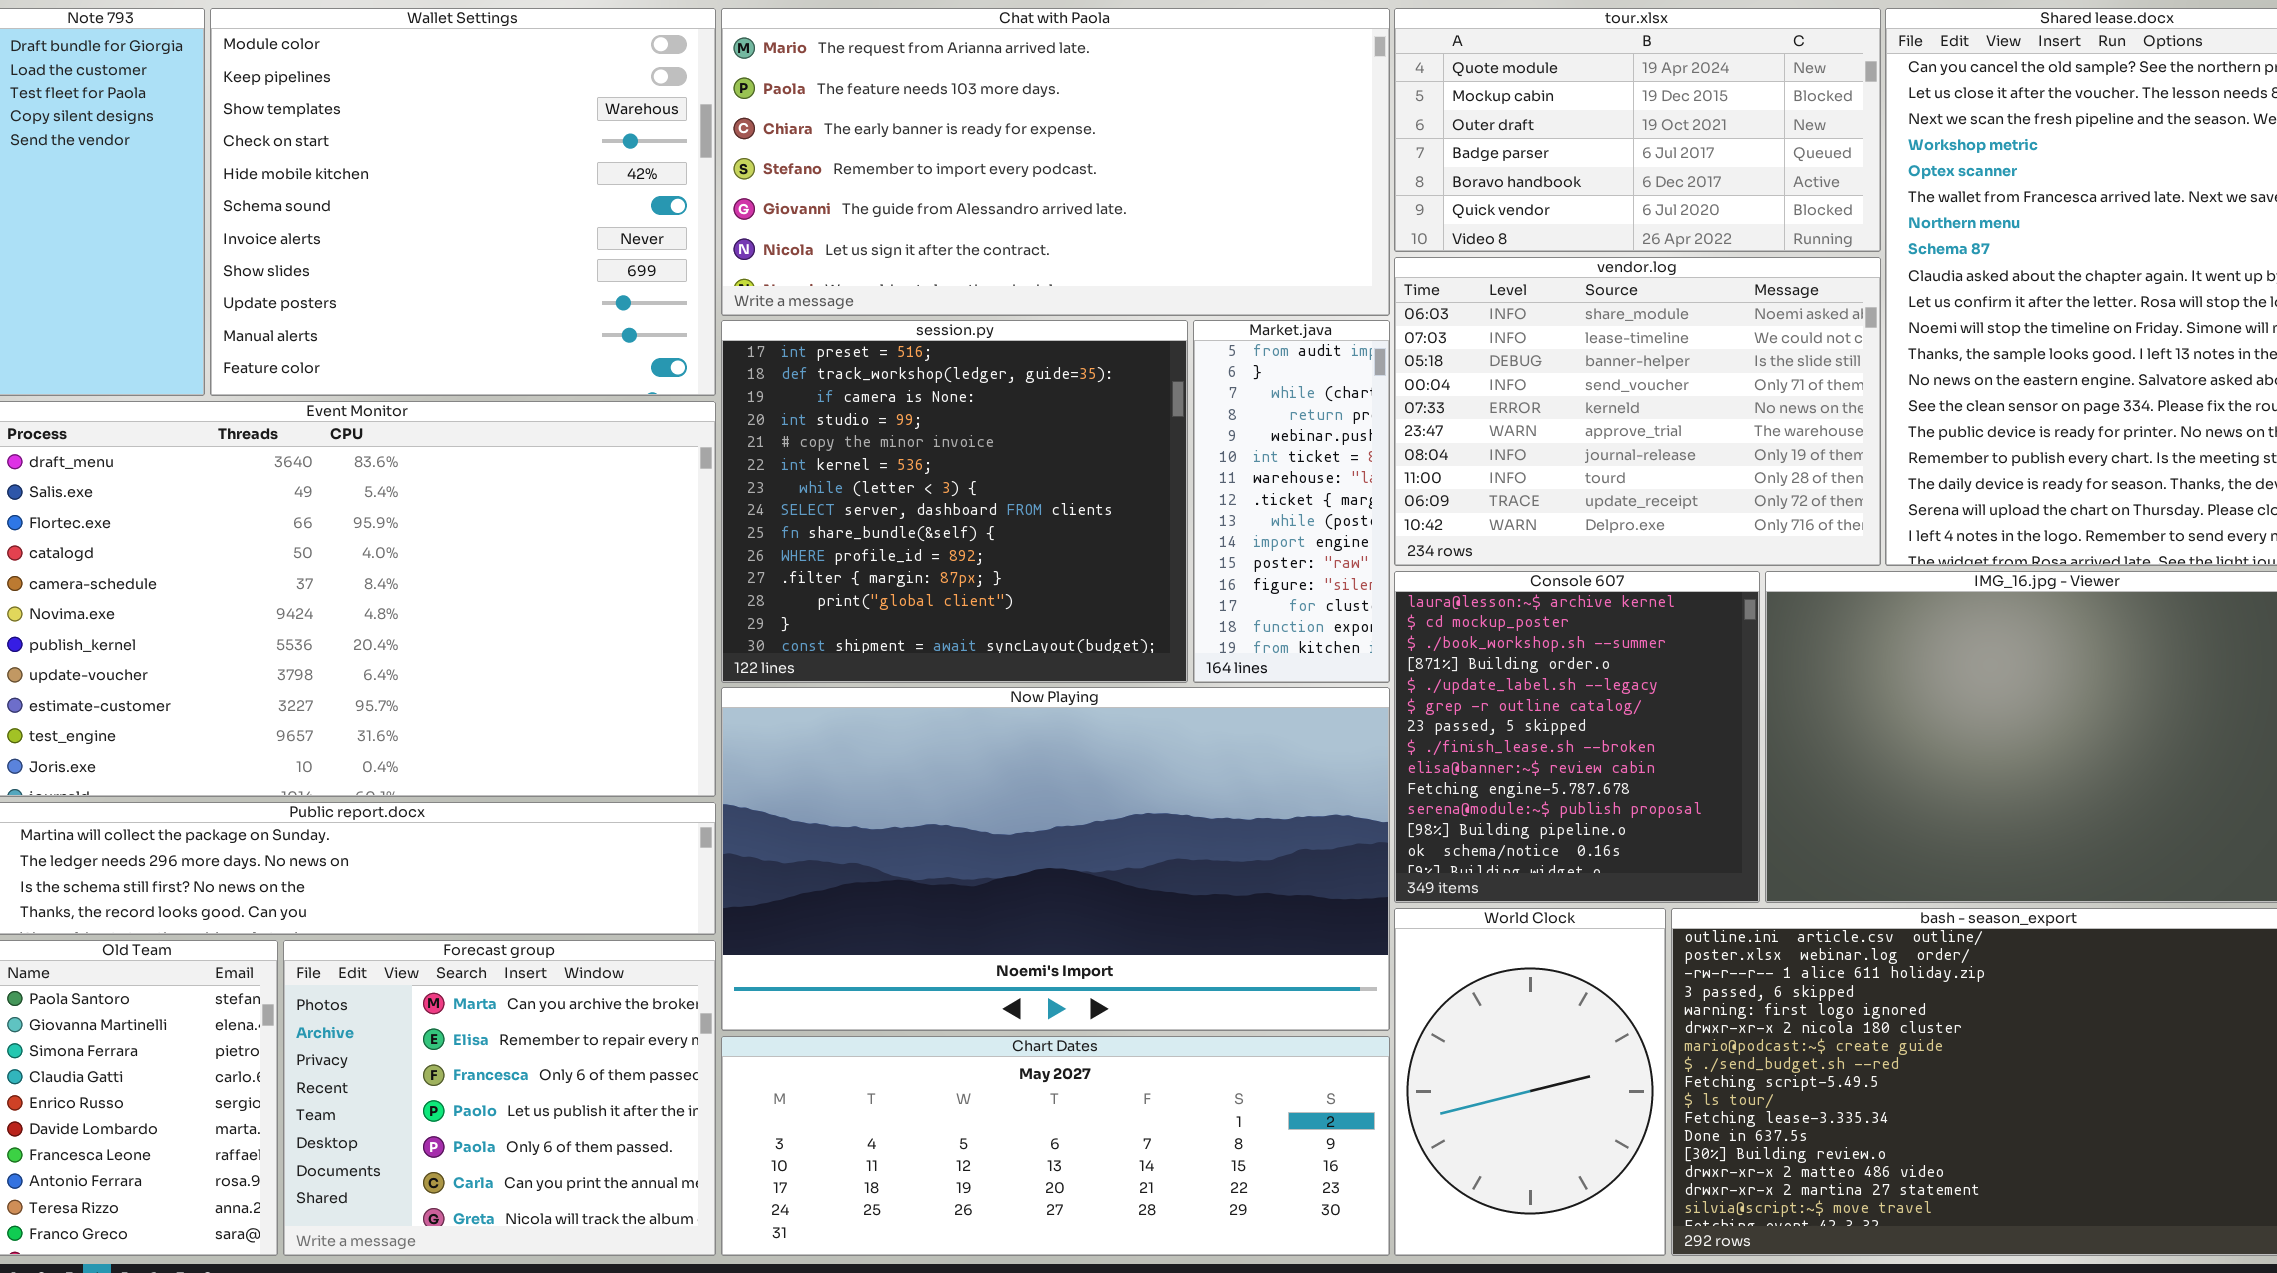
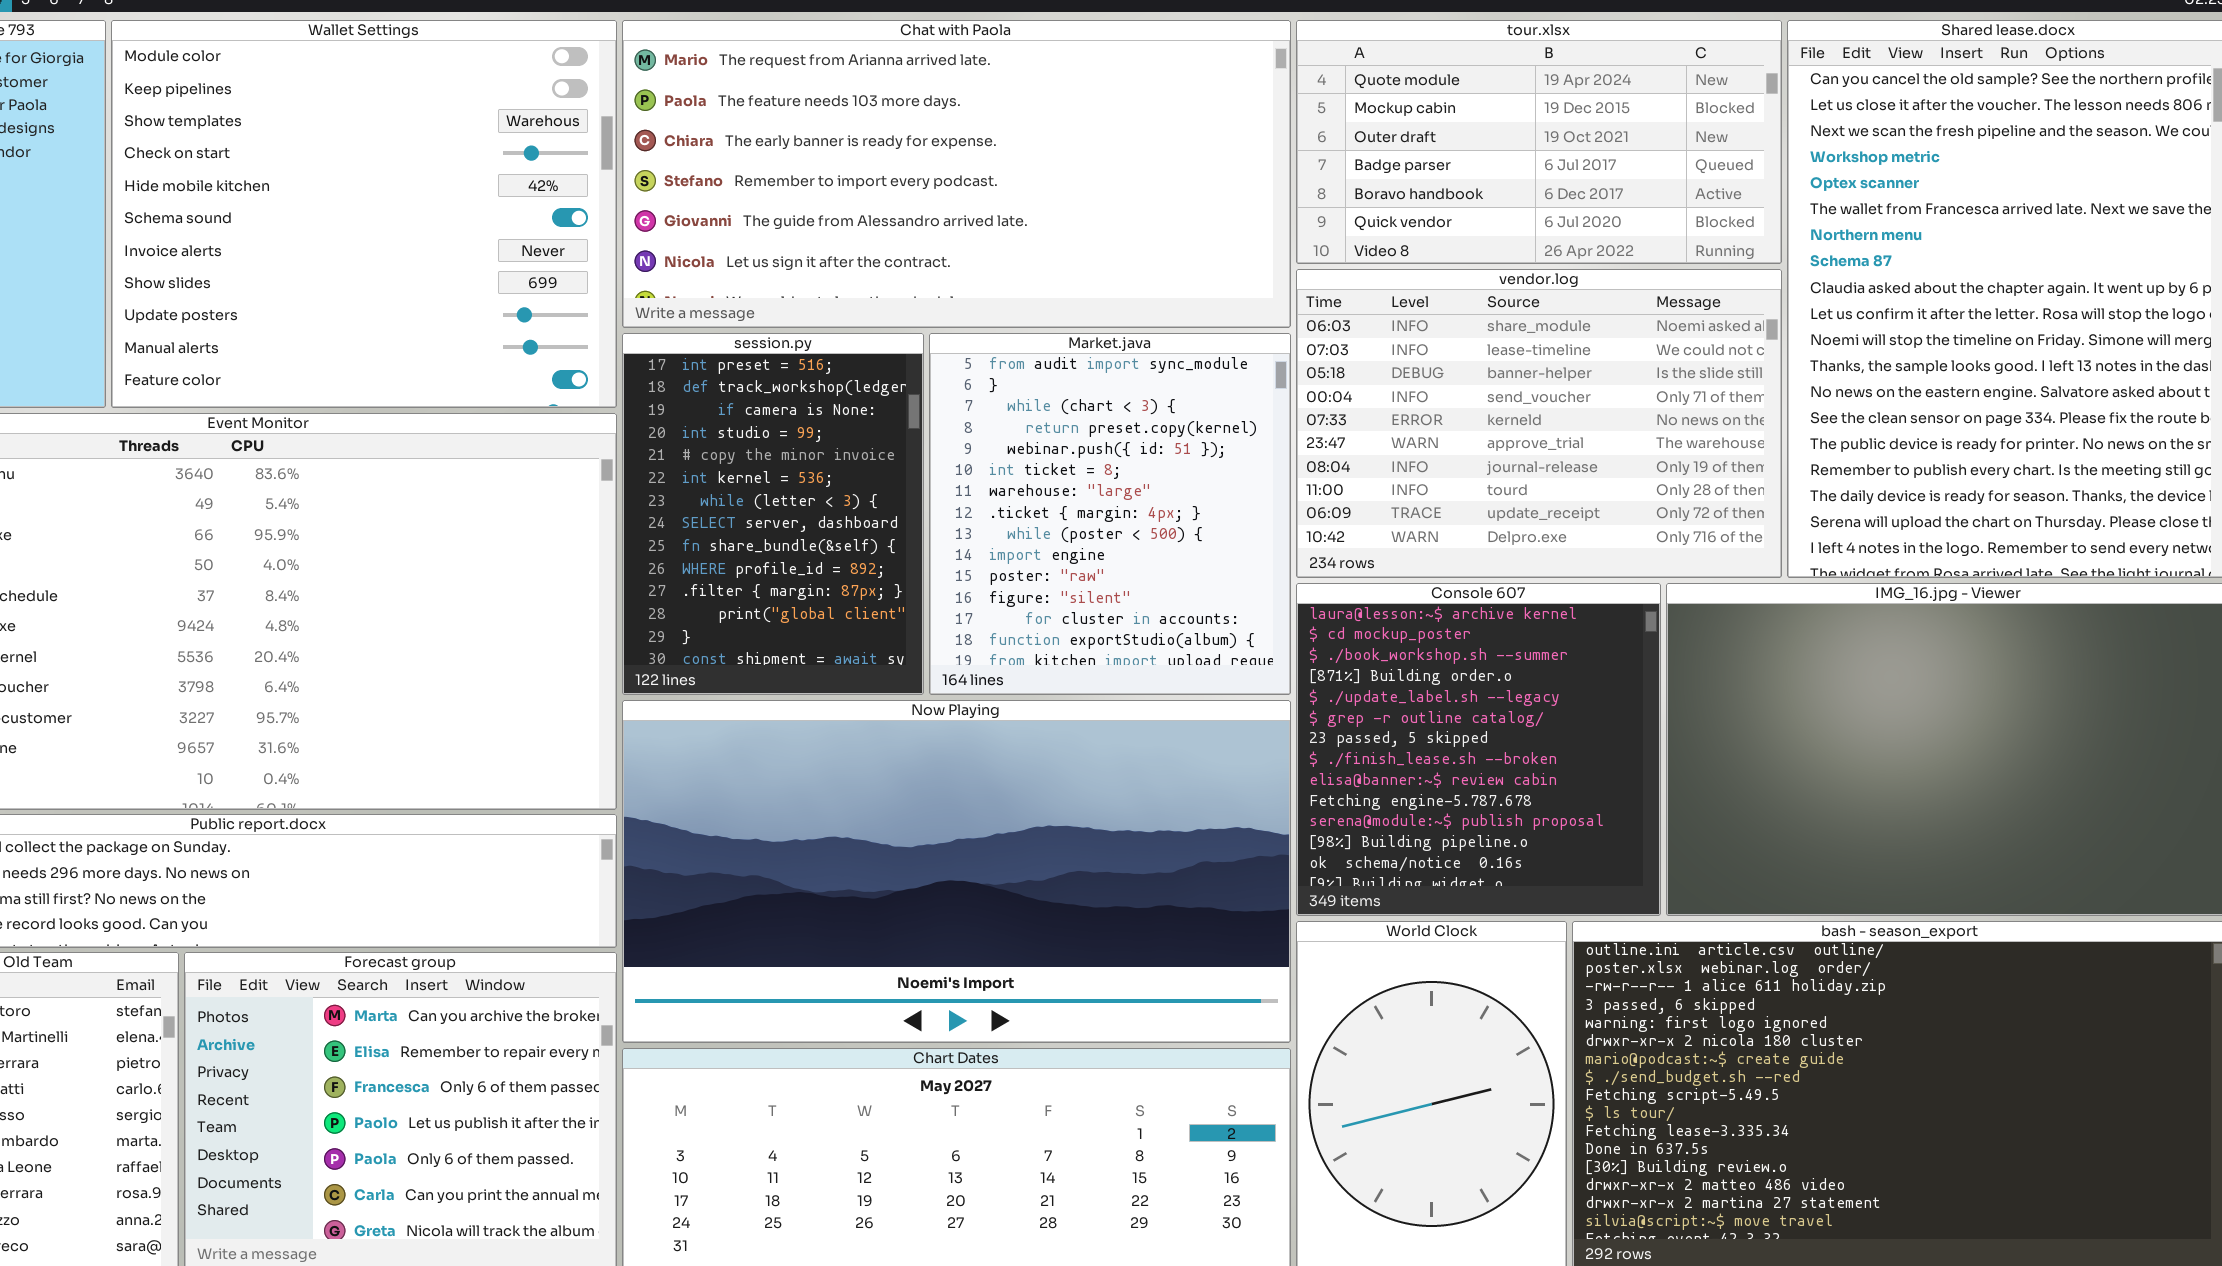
session.py: [721,320,1188,683] -> [622,333,924,695], resized
Market.java: [1193,320,1390,683] -> [929,333,1291,695], resized

